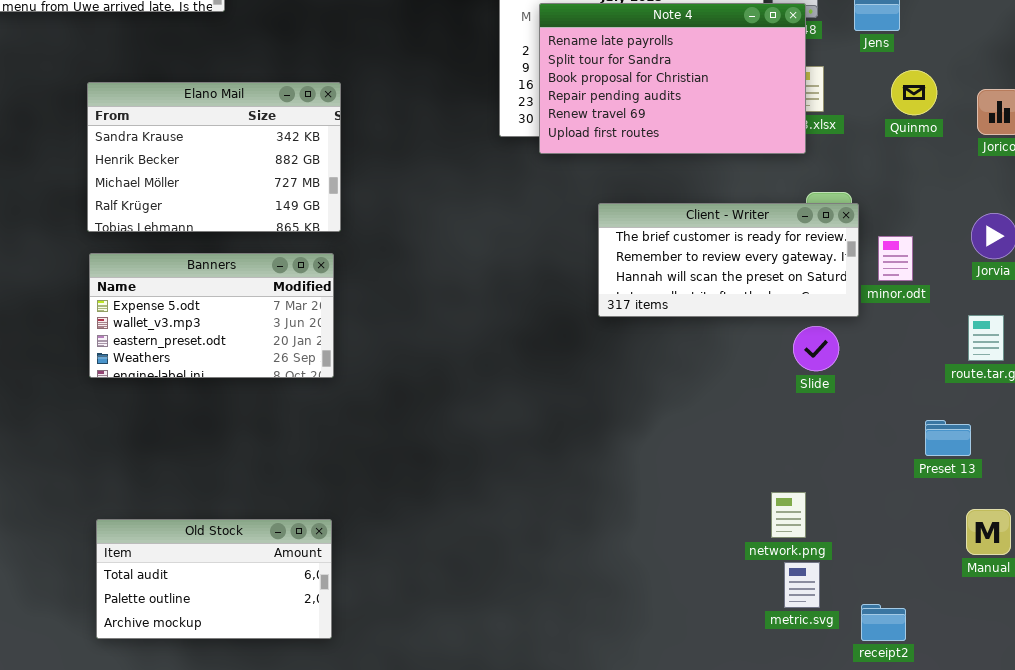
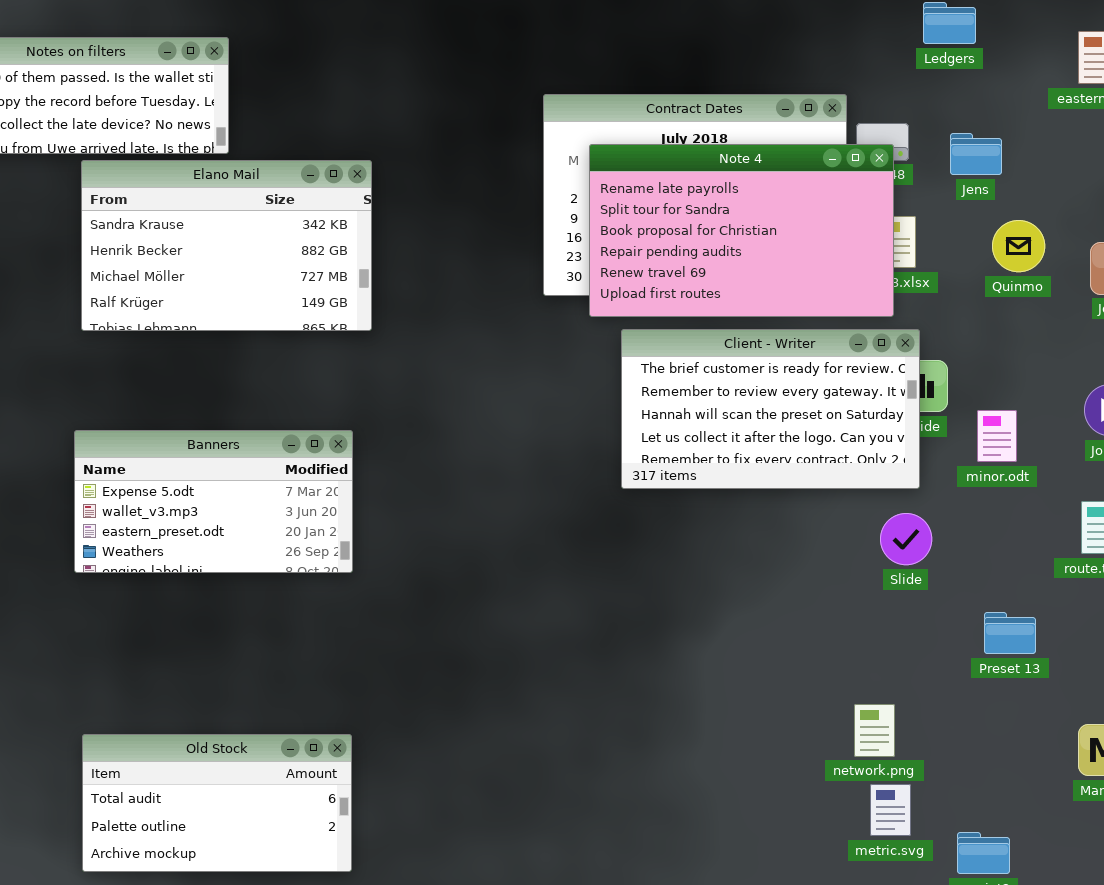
Elano Mail: [87,82,341,232] -> [81,160,372,331], moved
Client - Writer: [598,203,859,317] -> [621,329,920,489], moved, resized
Preset 13: [925,420,971,456] -> [984,612,1036,654], moved

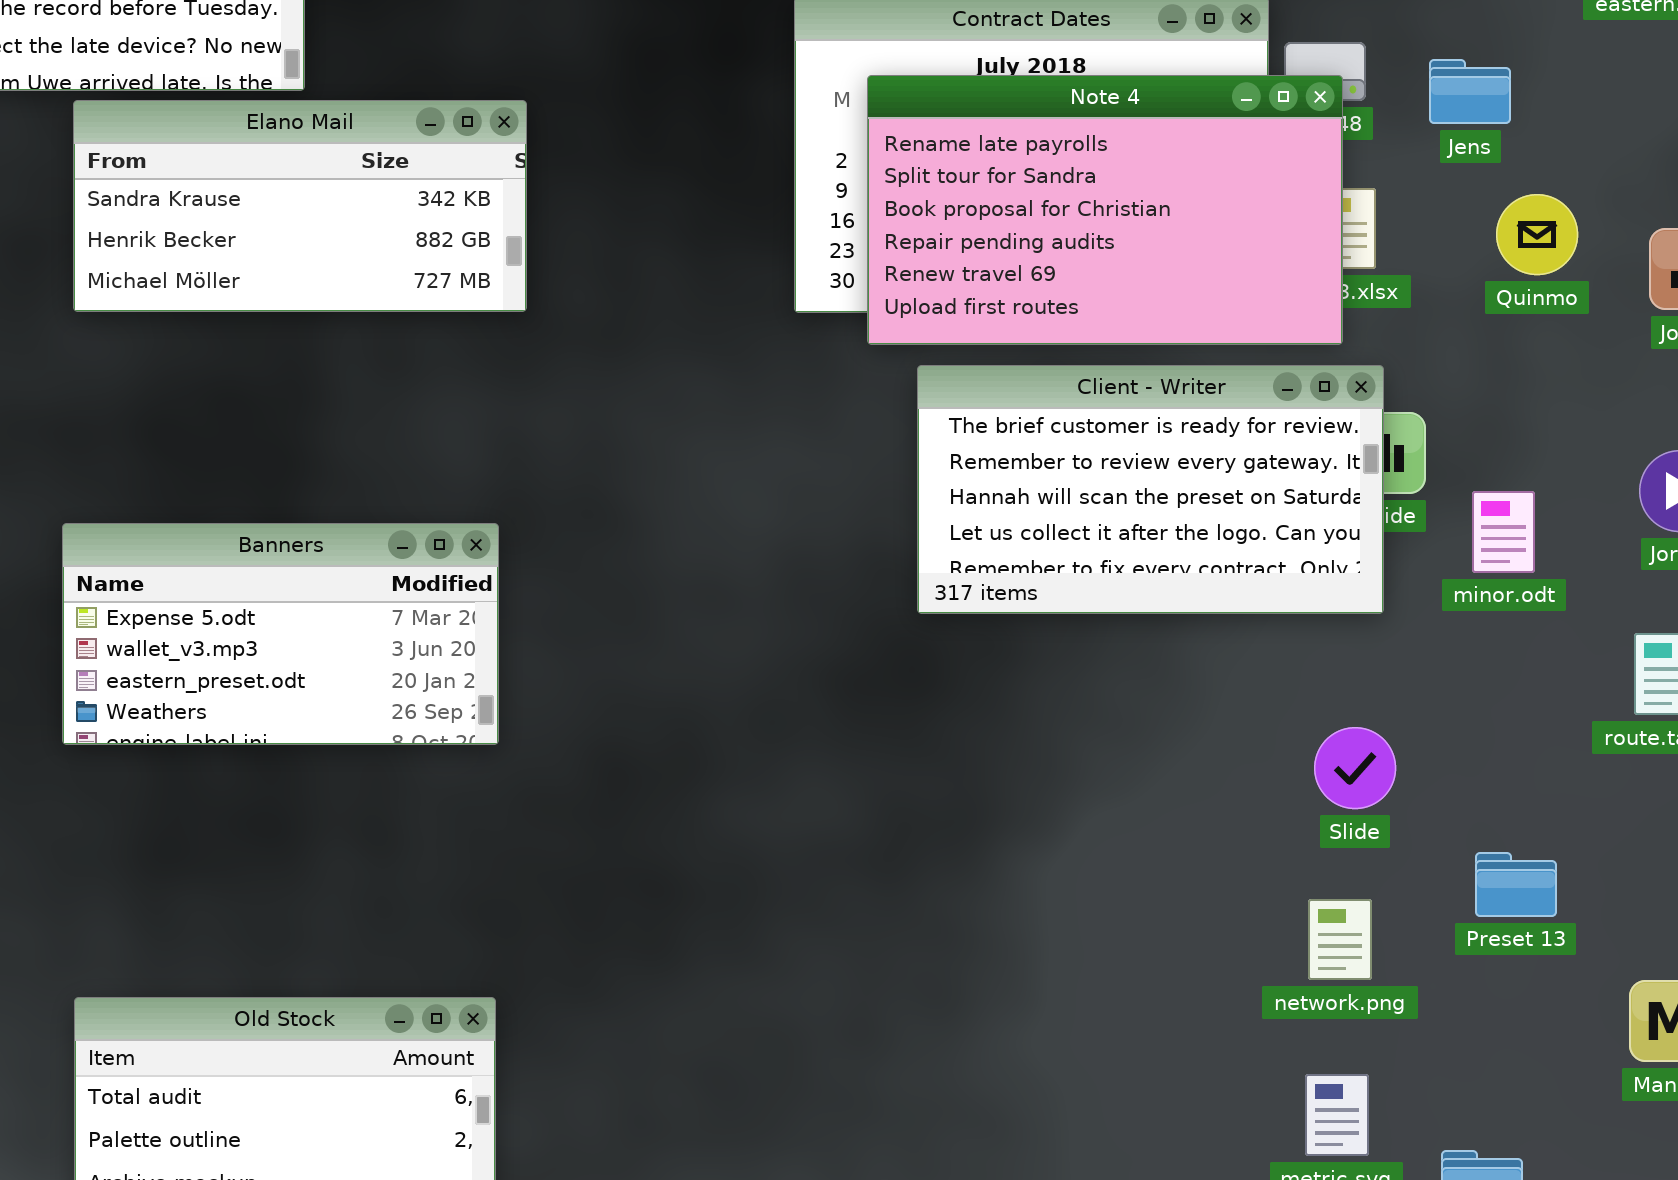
Elano Mail: [81,160,372,331] -> [73,100,527,312], resized
Slide: [880,513,932,565] -> [1314,727,1396,809], moved
Preset 13: [984,612,1036,654] -> [1475,852,1557,917], moved
network.png: [854,704,895,757] -> [1308,899,1372,980], moved

